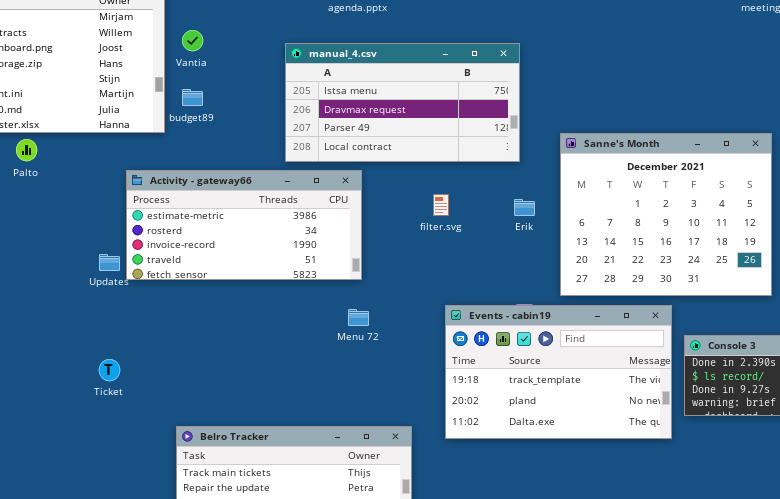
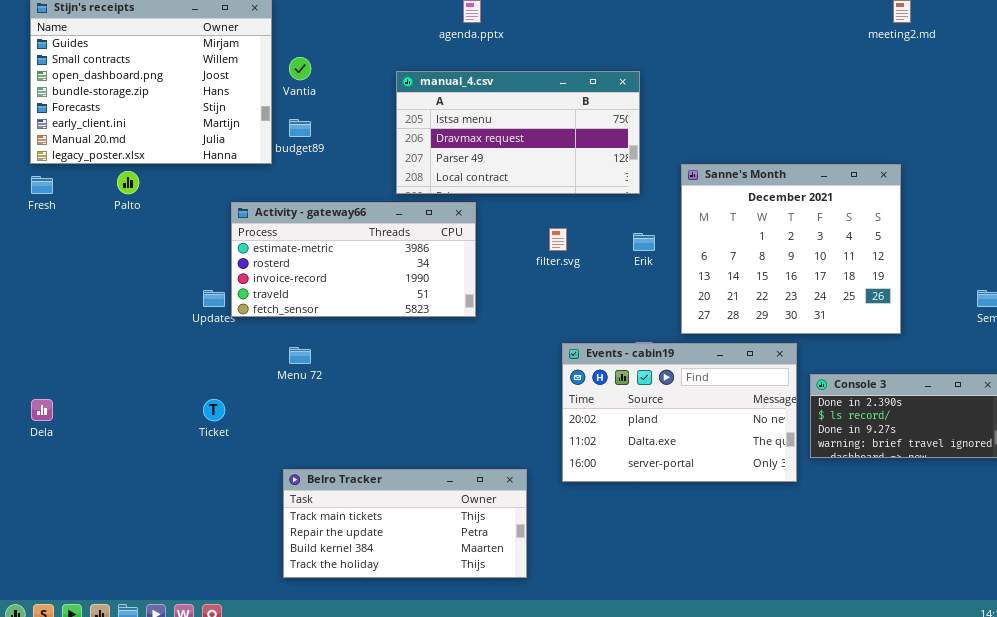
Events - cabin19: [445,305,672,439] -> [562,343,797,482], scrolled down 1 row
Menu 72: [348,309,369,326] -> [289,347,311,364], moved

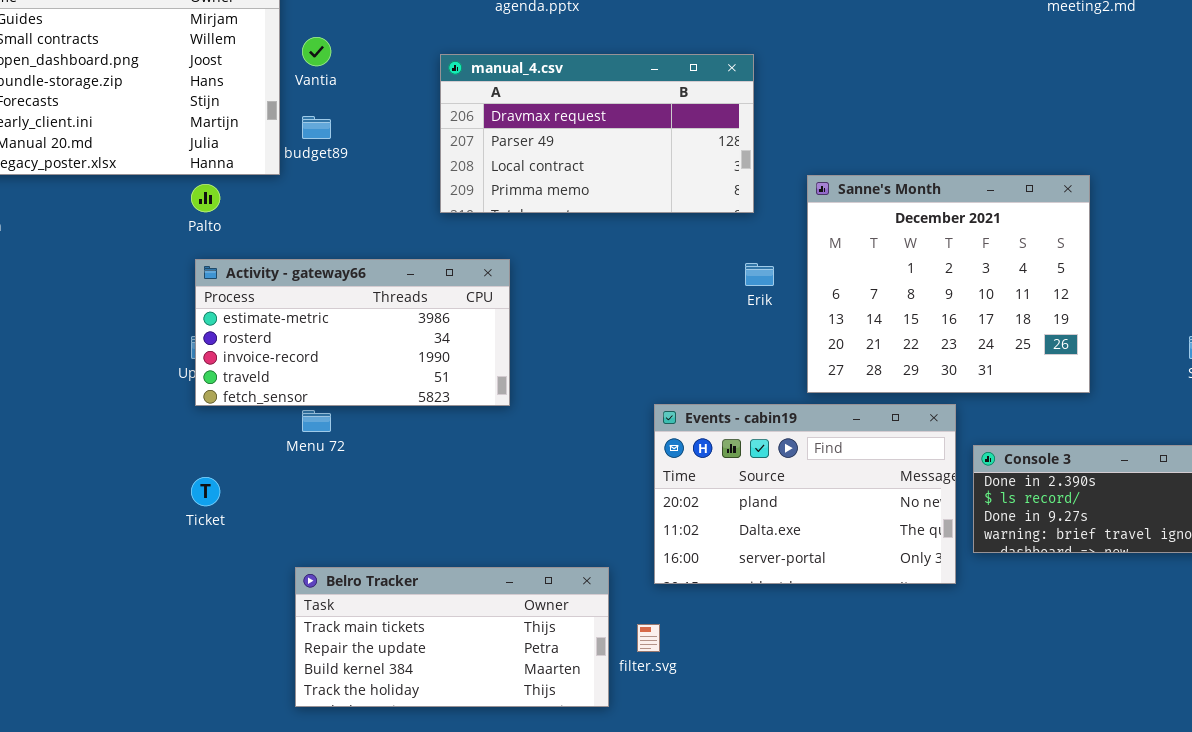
manual_4.csv: [396,71,640,194] -> [440,54,754,213], scrolled down 1 row
Palto: [117,171,139,194] -> [191,184,220,212], moved
Activity - gateway66: [231,202,476,317] -> [195,259,510,406], moved
filter.svg: [549,228,567,251] -> [637,624,660,652], moved

